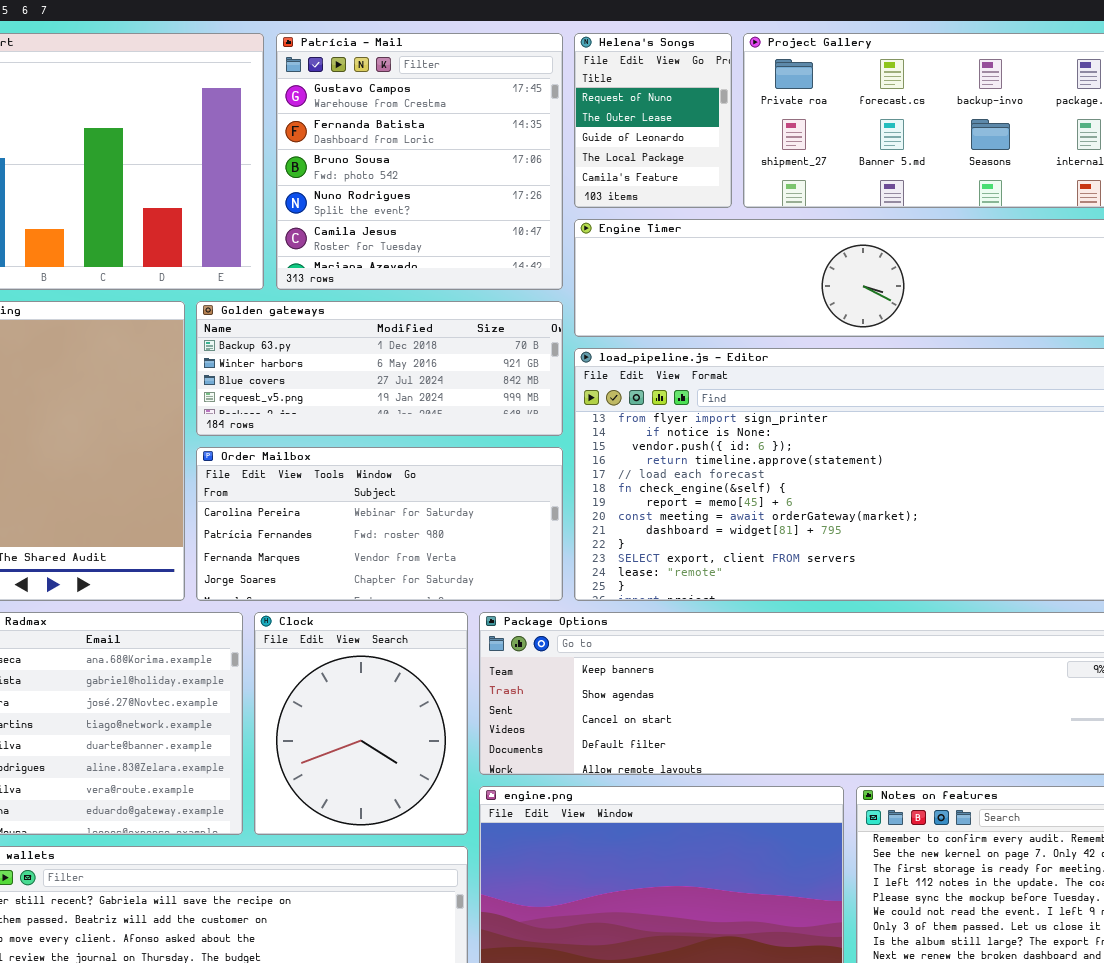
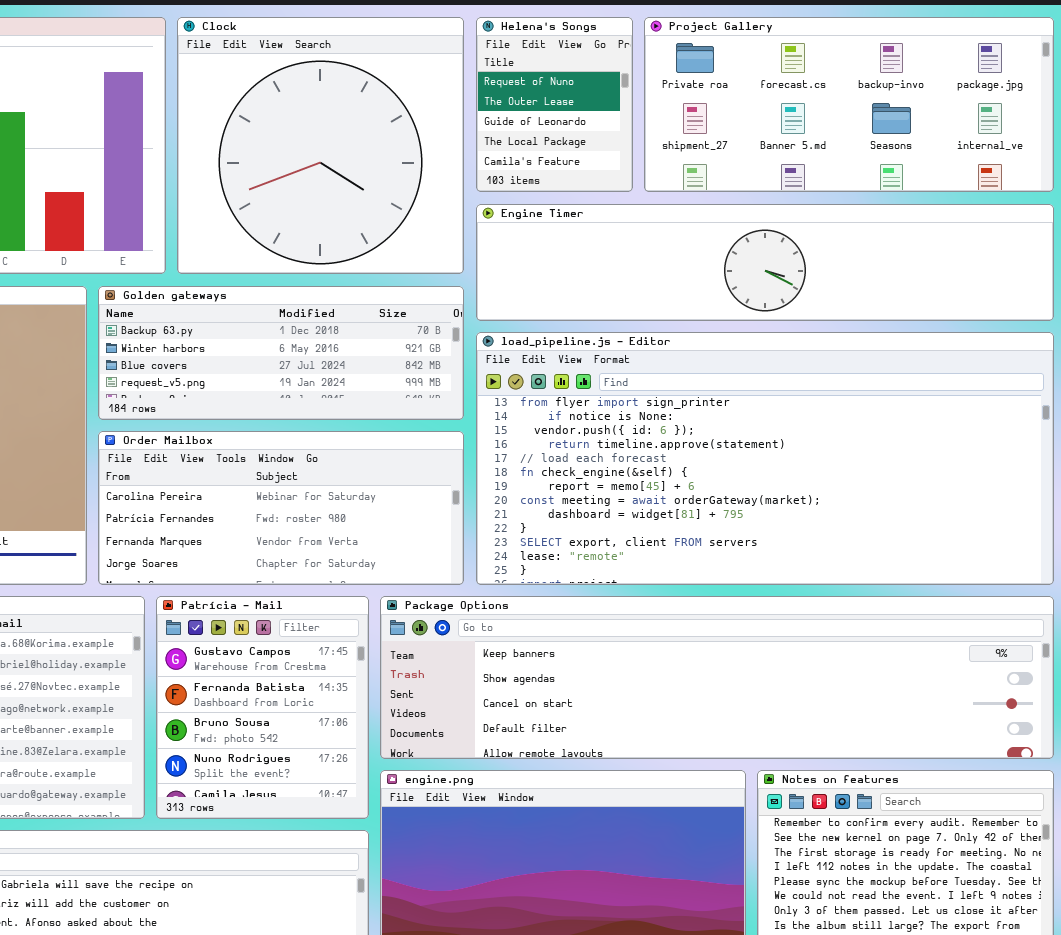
Patrícia - Mail: [276,33,563,290] -> [156,596,369,819], moved, resized
Clock: [254,612,468,835] -> [177,17,464,274], moved, resized

